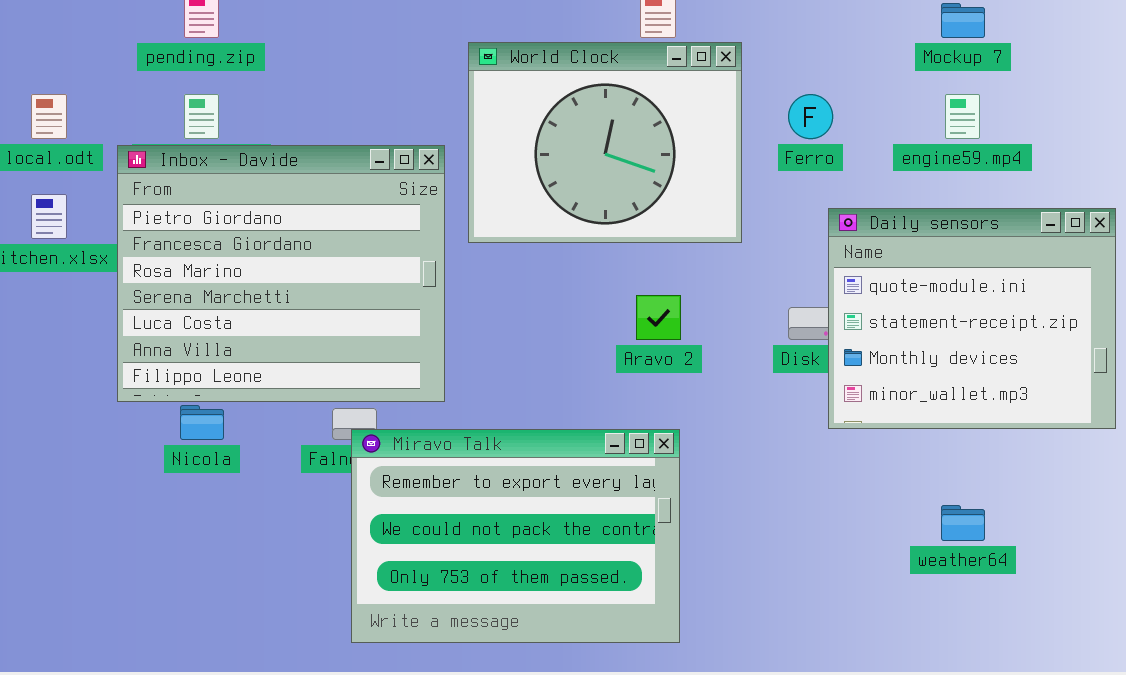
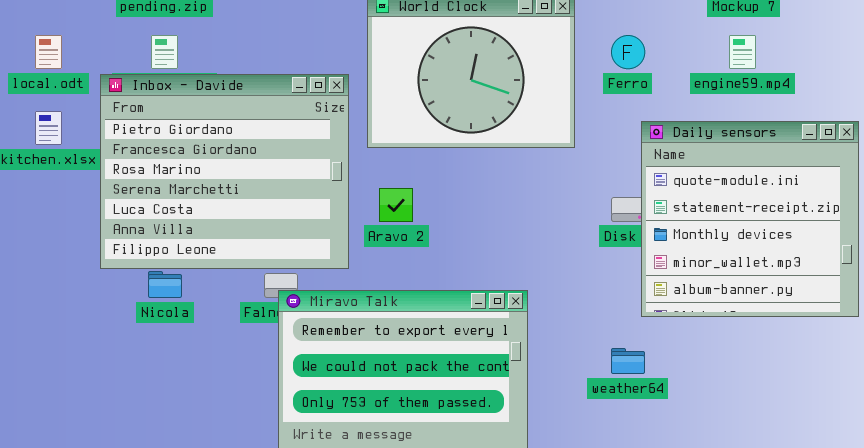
Daily sensors: [828,208,1116,429] -> [641,121,859,317], resized
Aravo 2: [636,295,681,340] -> [379,188,413,222], moved
weather64: [941,505,985,541] -> [611,348,645,374], moved

